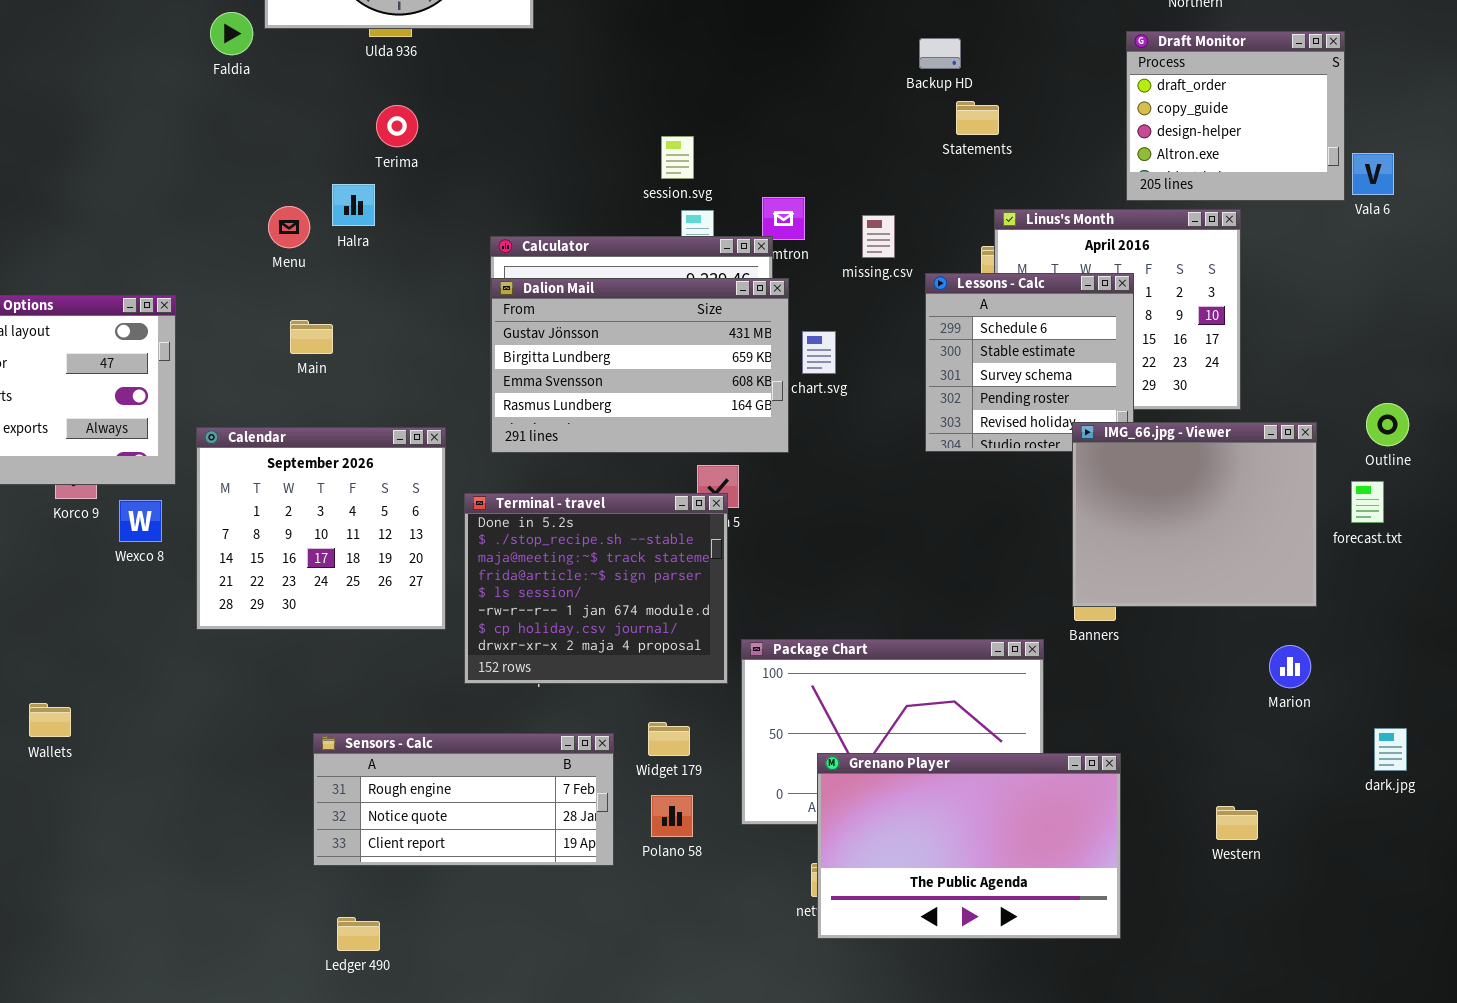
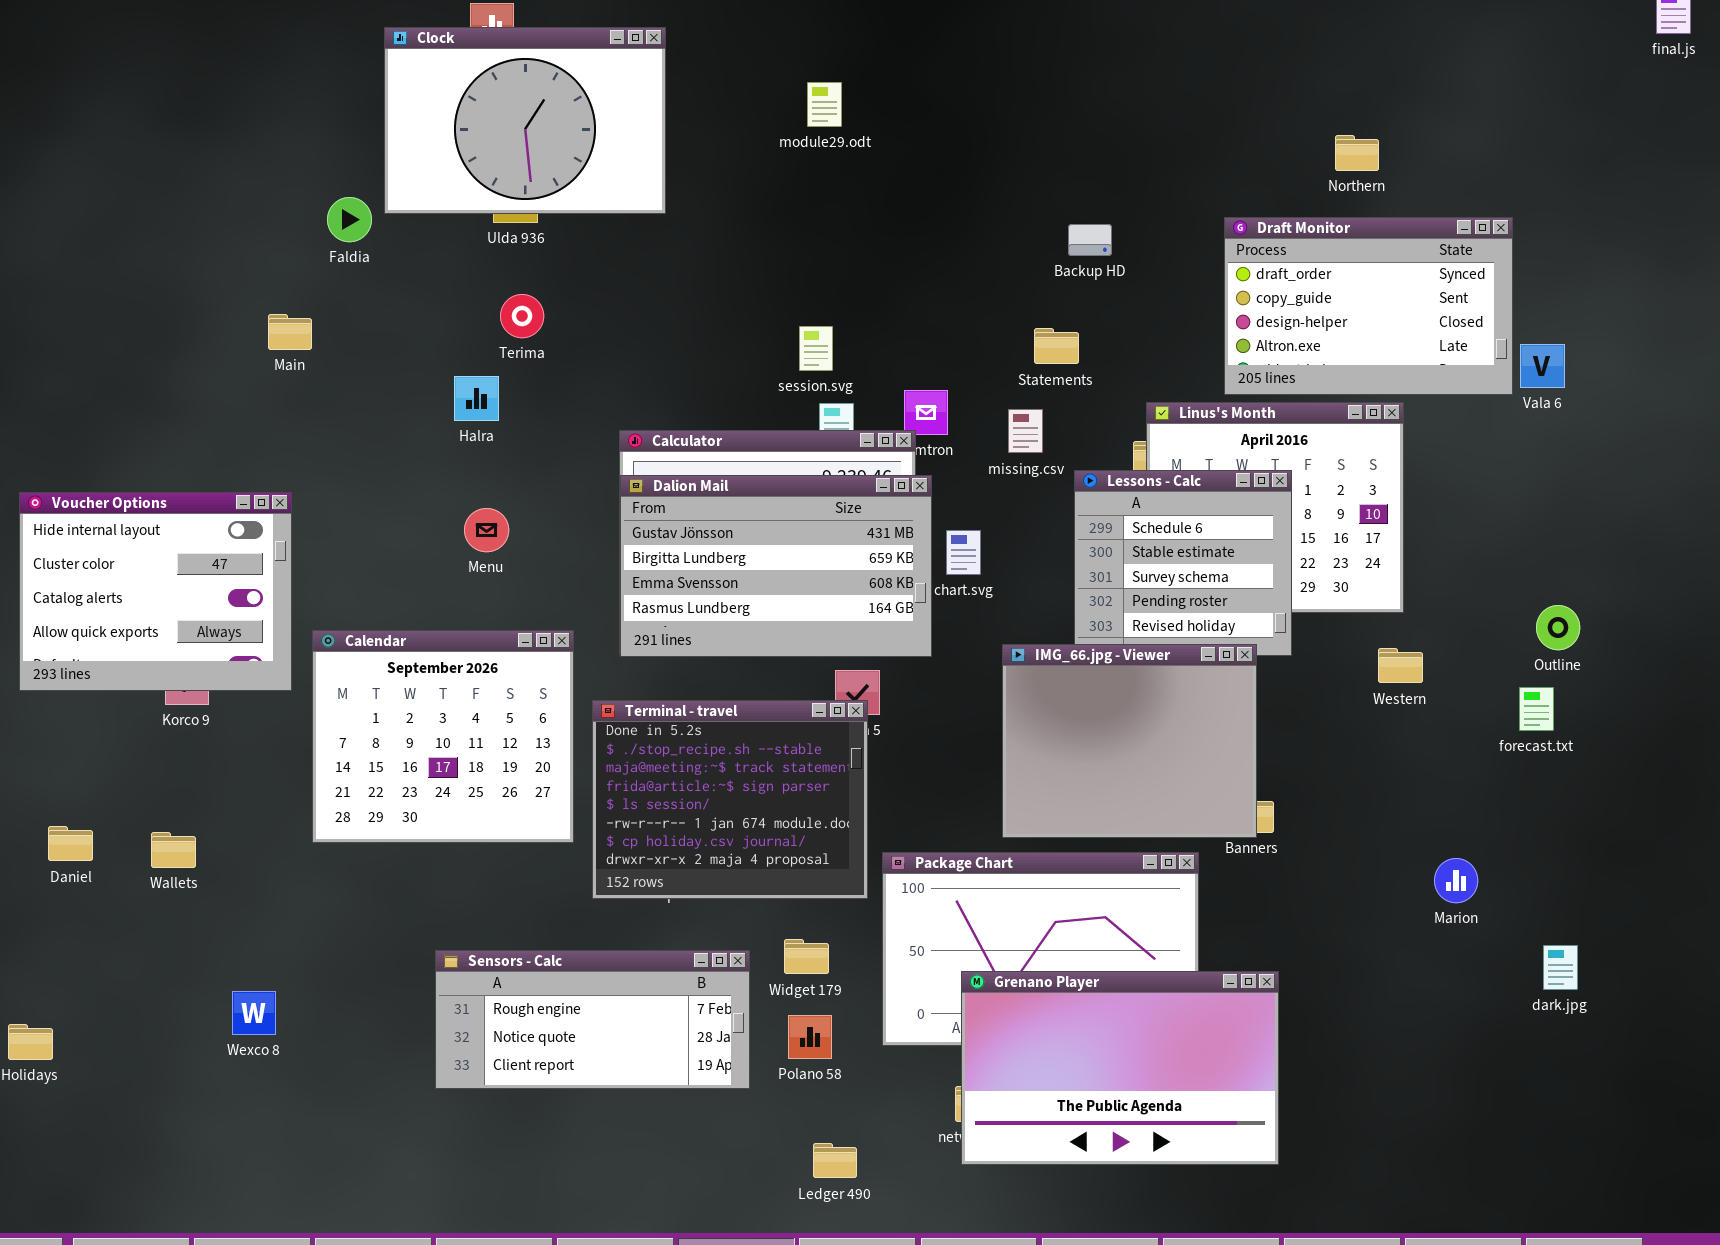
Draft Monitor: [1126,31,1345,201] -> [1224,217,1513,395], resized
Statements: [956,101,999,135] -> [1034,328,1079,364], moved
Menu: [268,206,310,248] -> [464,508,509,552], moved
Main: [290,320,333,354] -> [268,314,312,350], moved
IMG_66.jpg - Viewer: [1072,422,1317,607] -> [1002,644,1257,838], moved
Wexco 8: [119,500,162,542] -> [232,991,276,1035], moved
Wallets: [29,703,71,737] -> [151,832,196,868], moved
Western: [1216,806,1258,840] -> [1378,648,1423,683], moved
Ledger 490: [337,917,380,951] -> [813,1143,857,1178], moved

